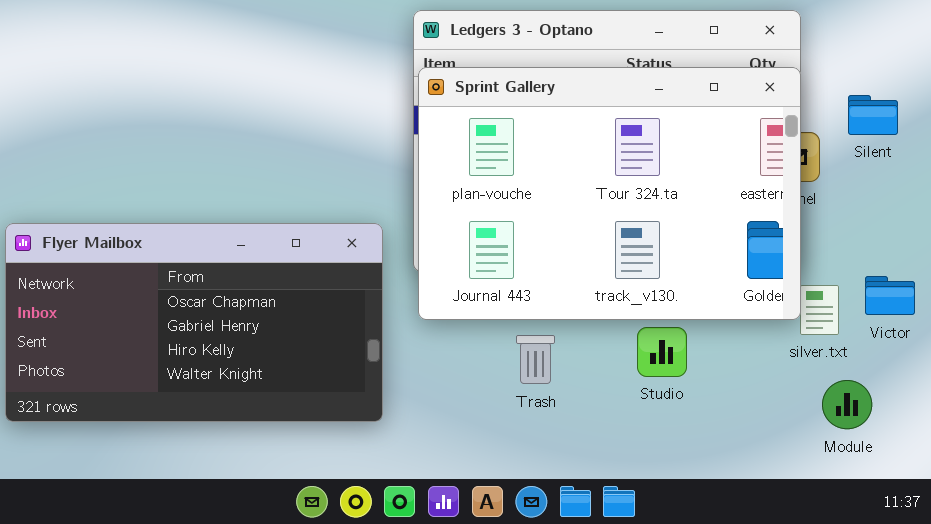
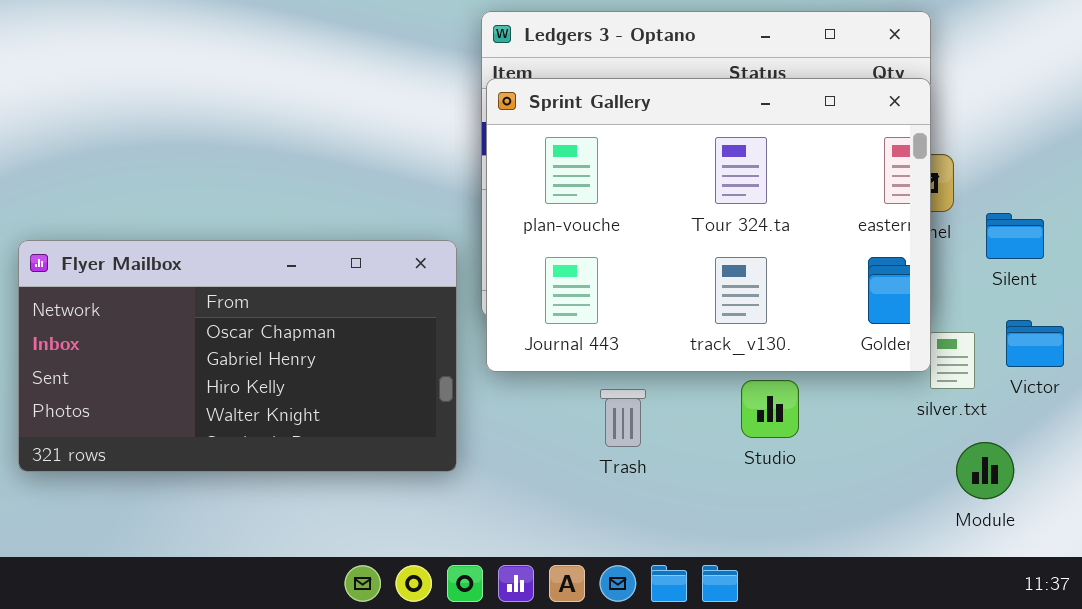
Silent: [848,95,898,135] -> [986,213,1044,259], moved
Flyer Mailbox: [5,223,383,422] -> [18,240,457,472], moved

